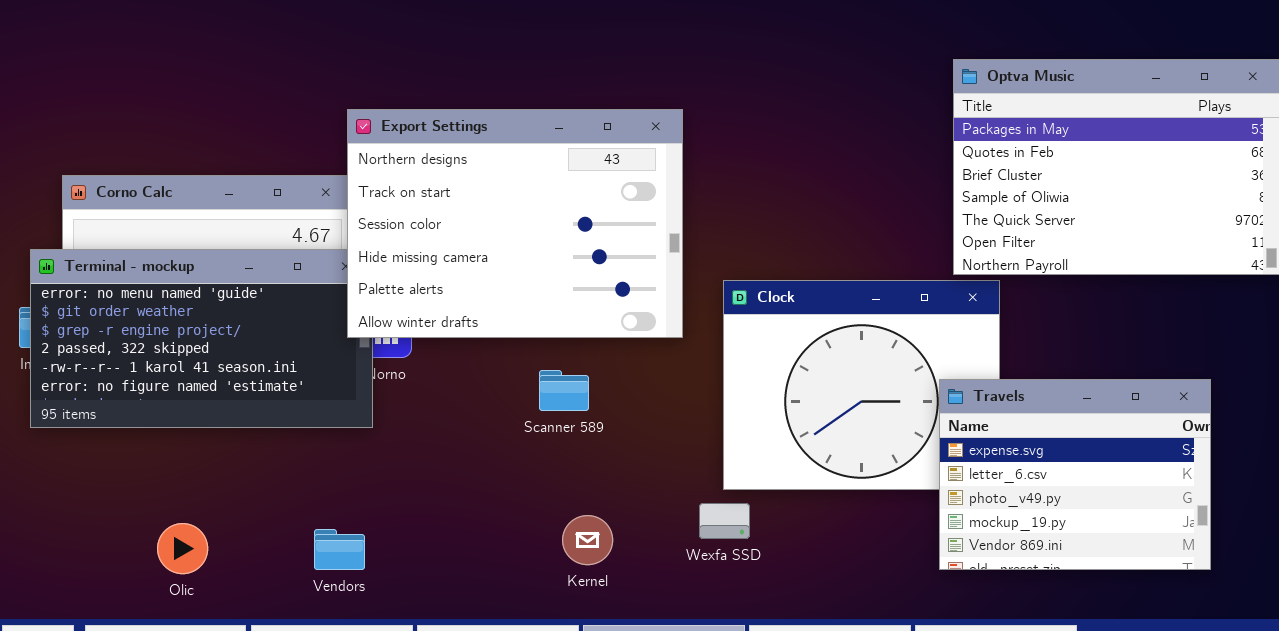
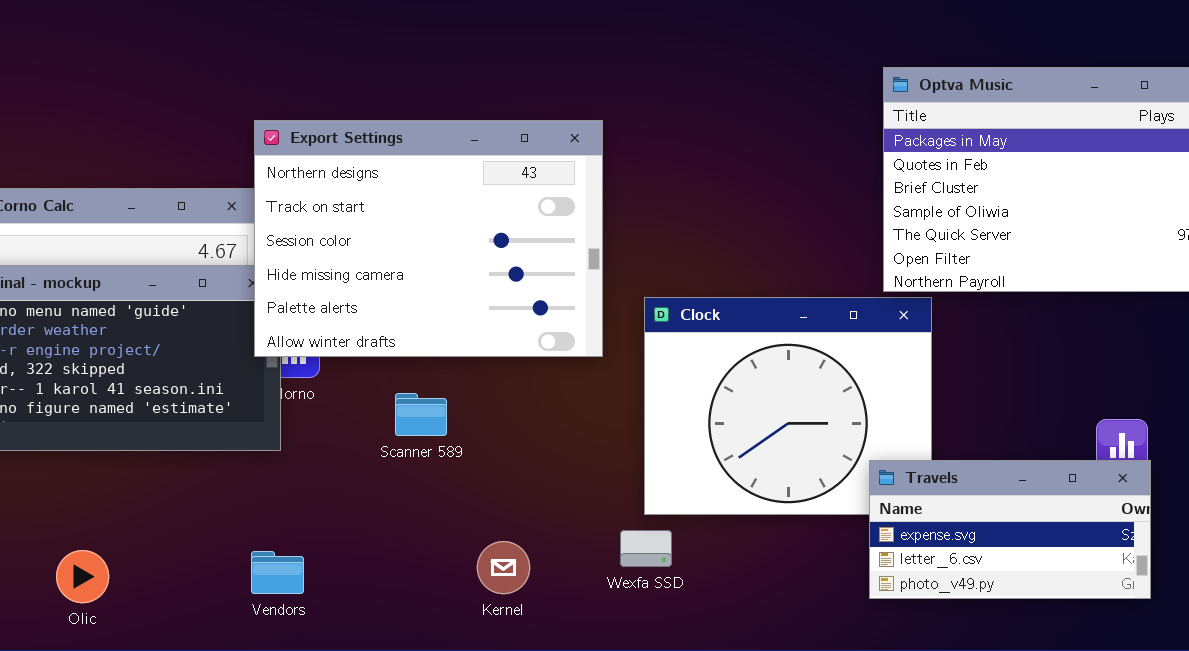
Scanner 589: [539,370,589,411] -> [395,393,447,436], moved
Travels: [939,379,1211,570] -> [869,460,1151,599], resized
Vendors: [314,529,365,570] -> [251,551,304,594], moved

